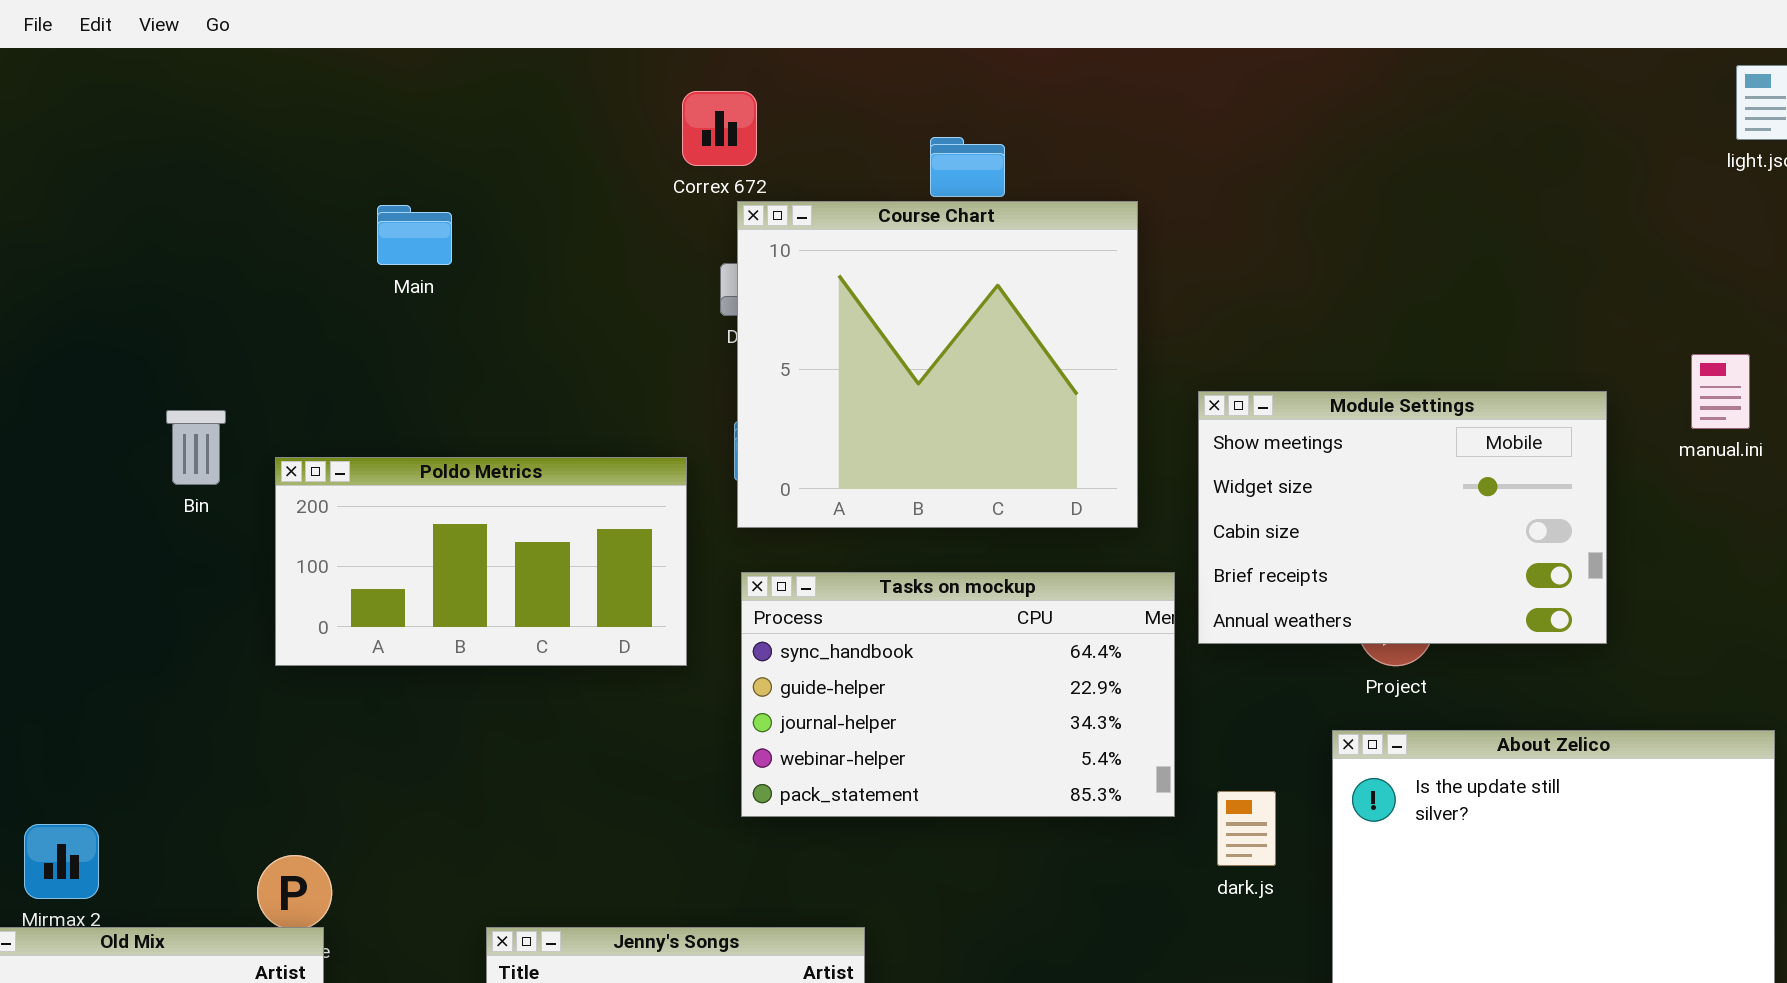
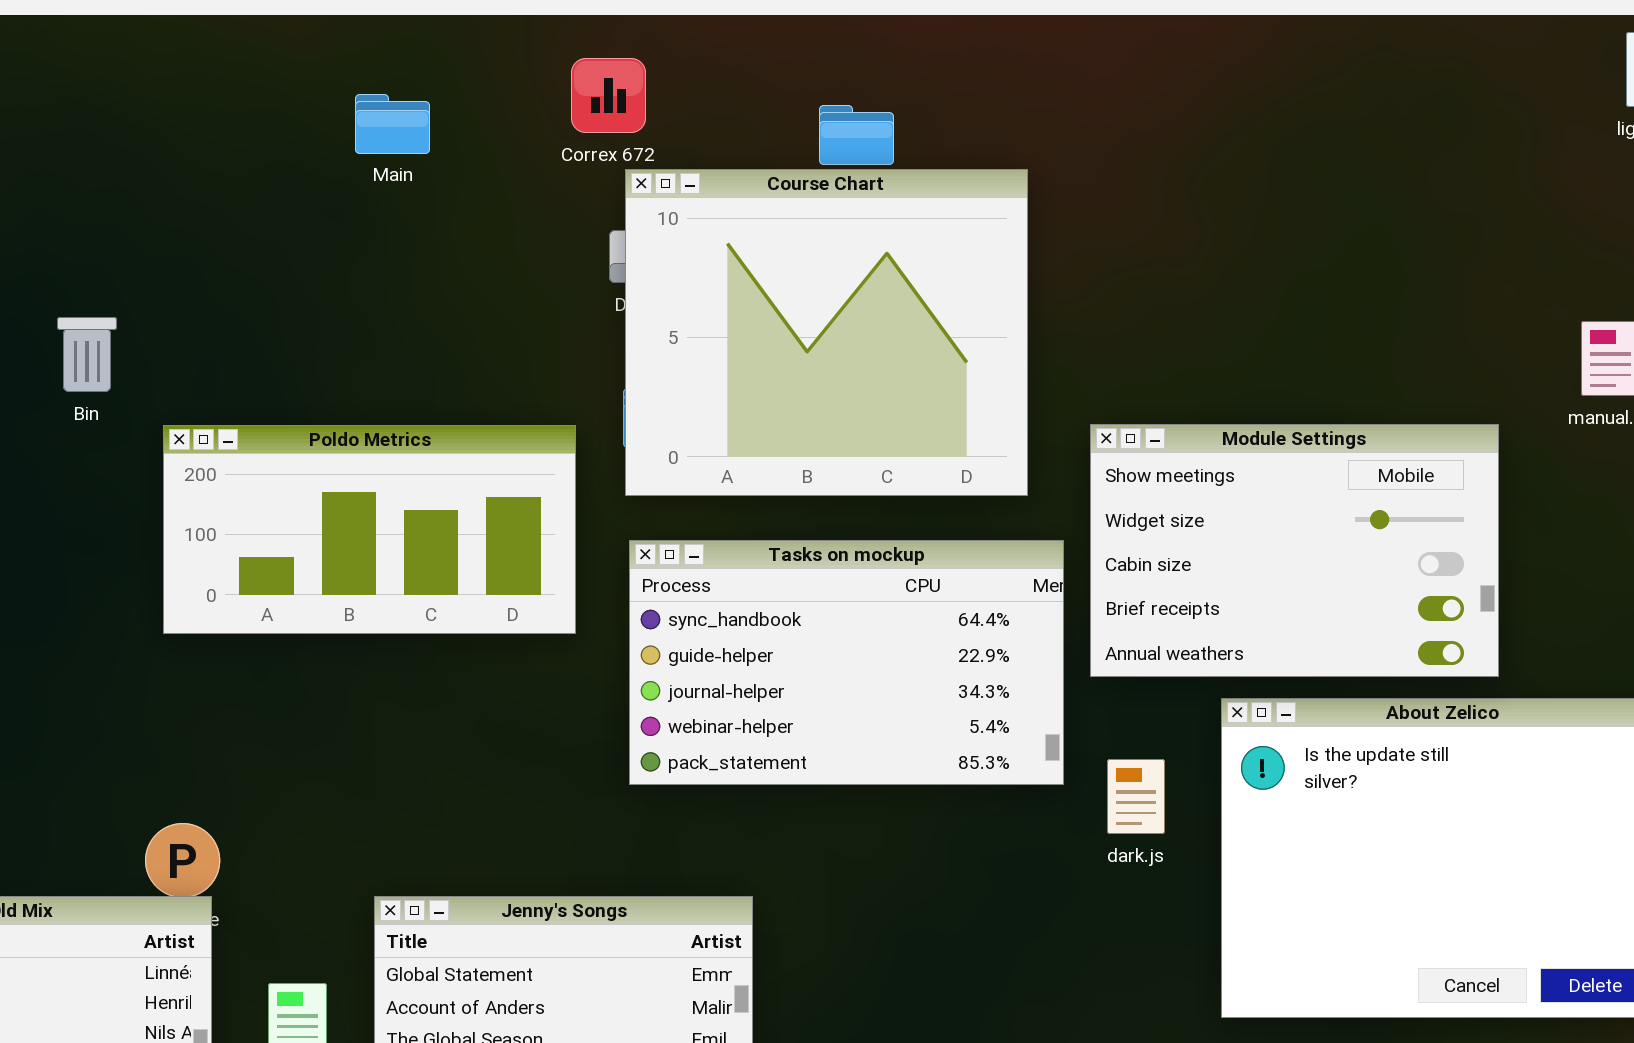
Main: [377,205,452,265] -> [355,94,430,154], moved
Module Settings: [1198,391,1607,644] -> [1090,424,1499,677], moved
Bin: [166,410,226,485] -> [57,317,117,392], moved

